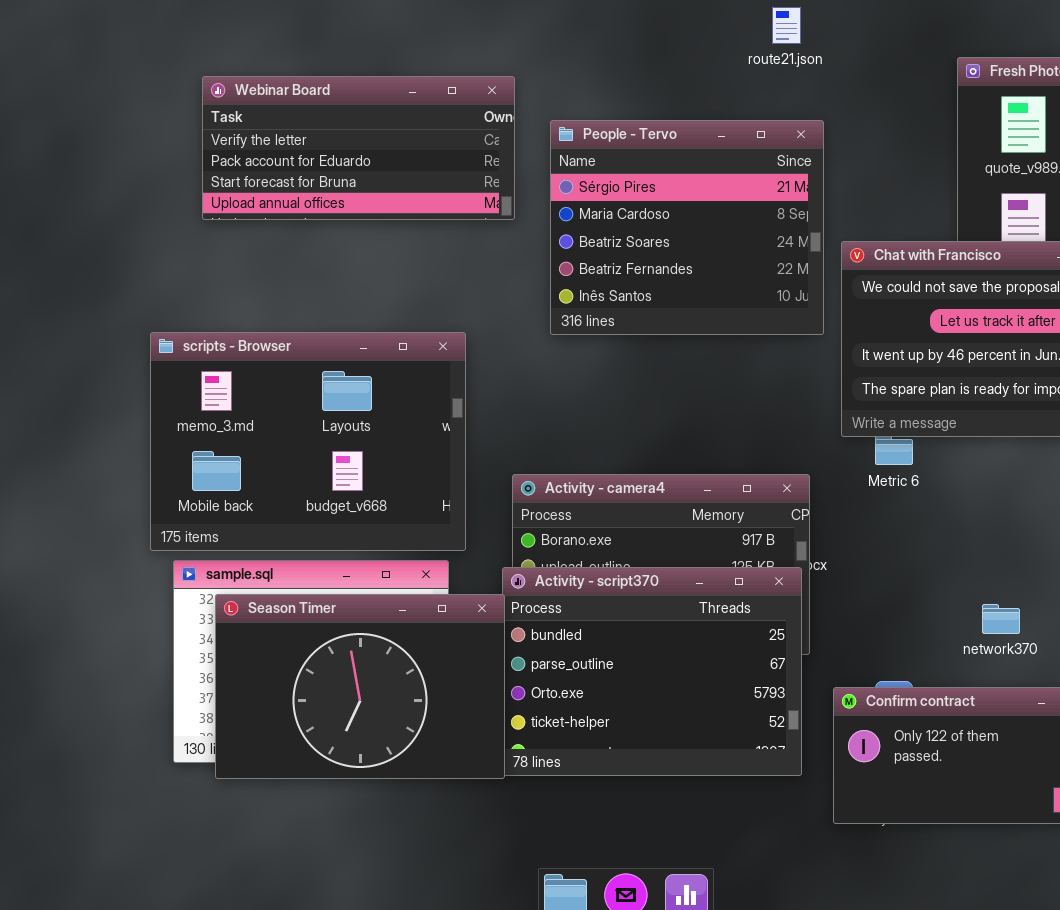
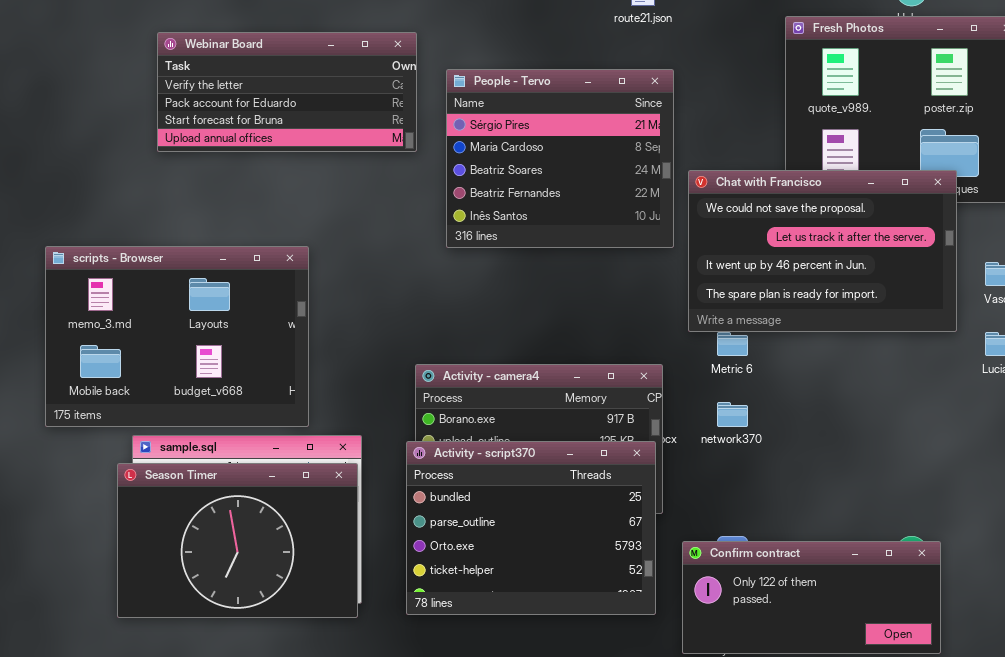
scripts - Browser: [150,332,466,551] -> [45,246,309,427], moved
Season Timer: [215,594,505,779] -> [117,463,358,618], moved
network370: [982,604,1020,634] -> [717,402,748,427], moved

